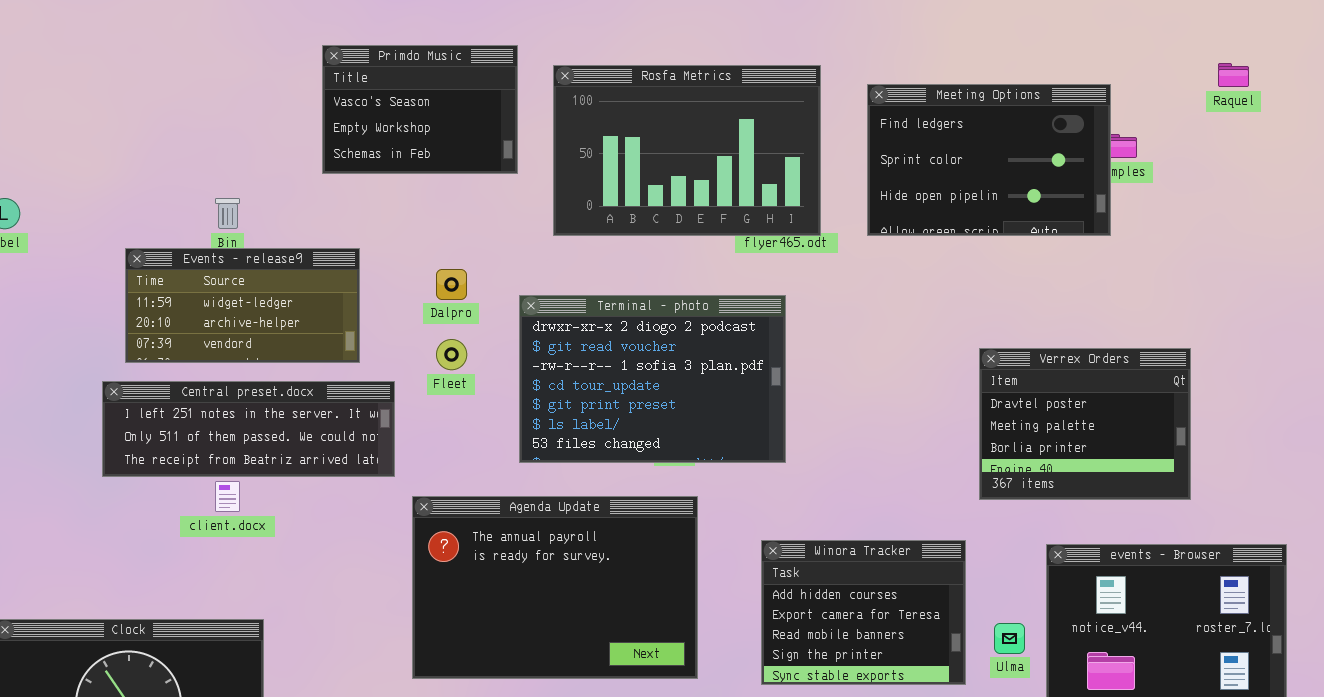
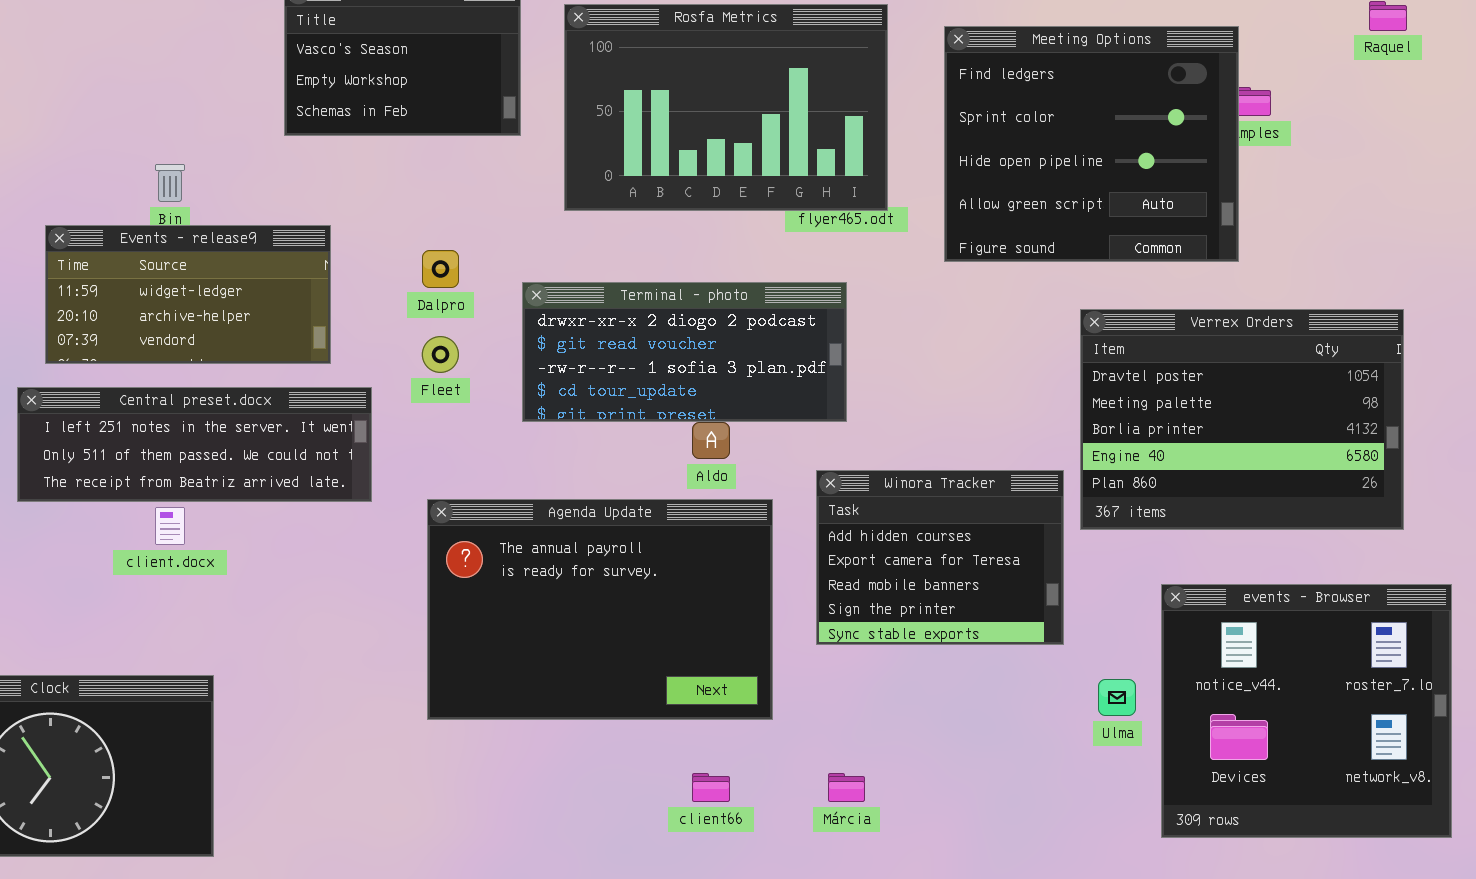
Meeting Options: [867,84,1111,236] -> [944,26,1239,262], resized
Terminal - photo: [519,295,786,463] -> [522,282,847,422], resized
Verrex Orders: [979,348,1191,500] -> [1080,309,1404,530], resized
Agenda Update: [412,496,698,679] -> [427,499,773,720], moved
Winora Tracker: [761,540,966,685] -> [816,470,1064,645], moved

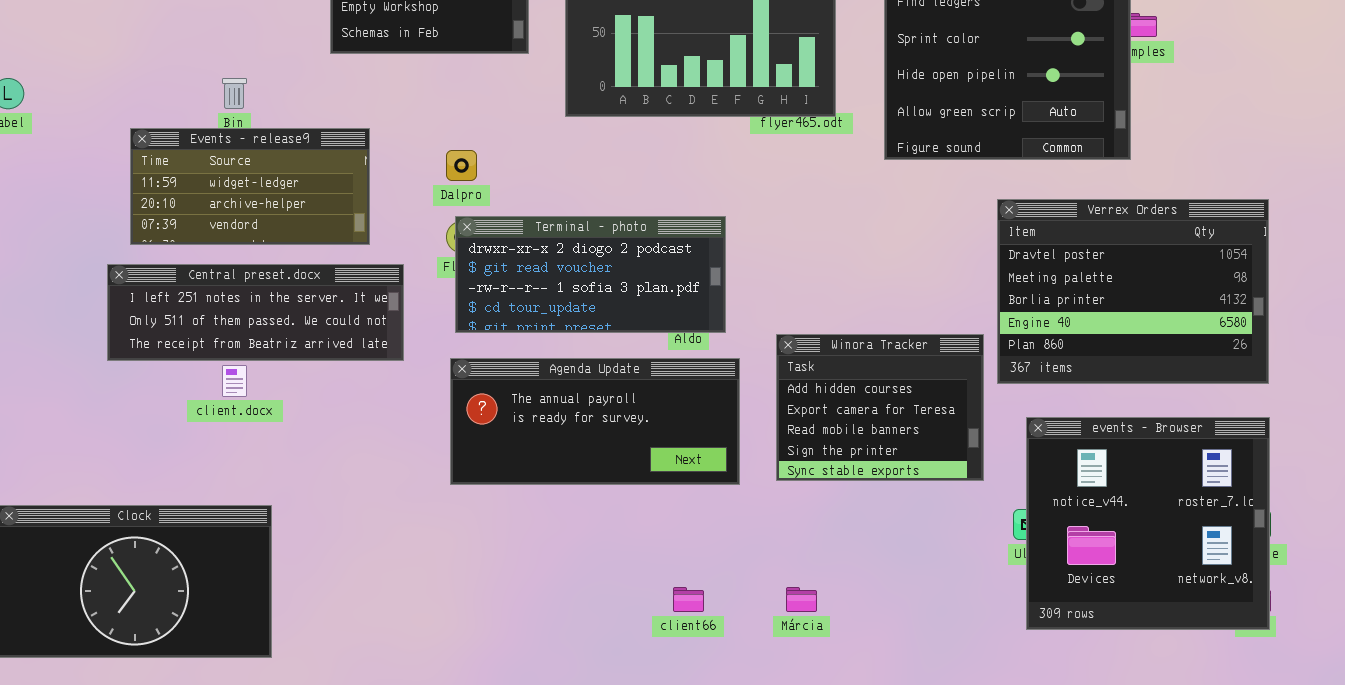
Terminal - photo: [522,282,847,422] -> [455,216,726,333], moved
Agenda Update: [427,499,773,720] -> [450,358,740,485], resized
events - Browser: [1161,584,1452,838] -> [1026,417,1270,630], moved

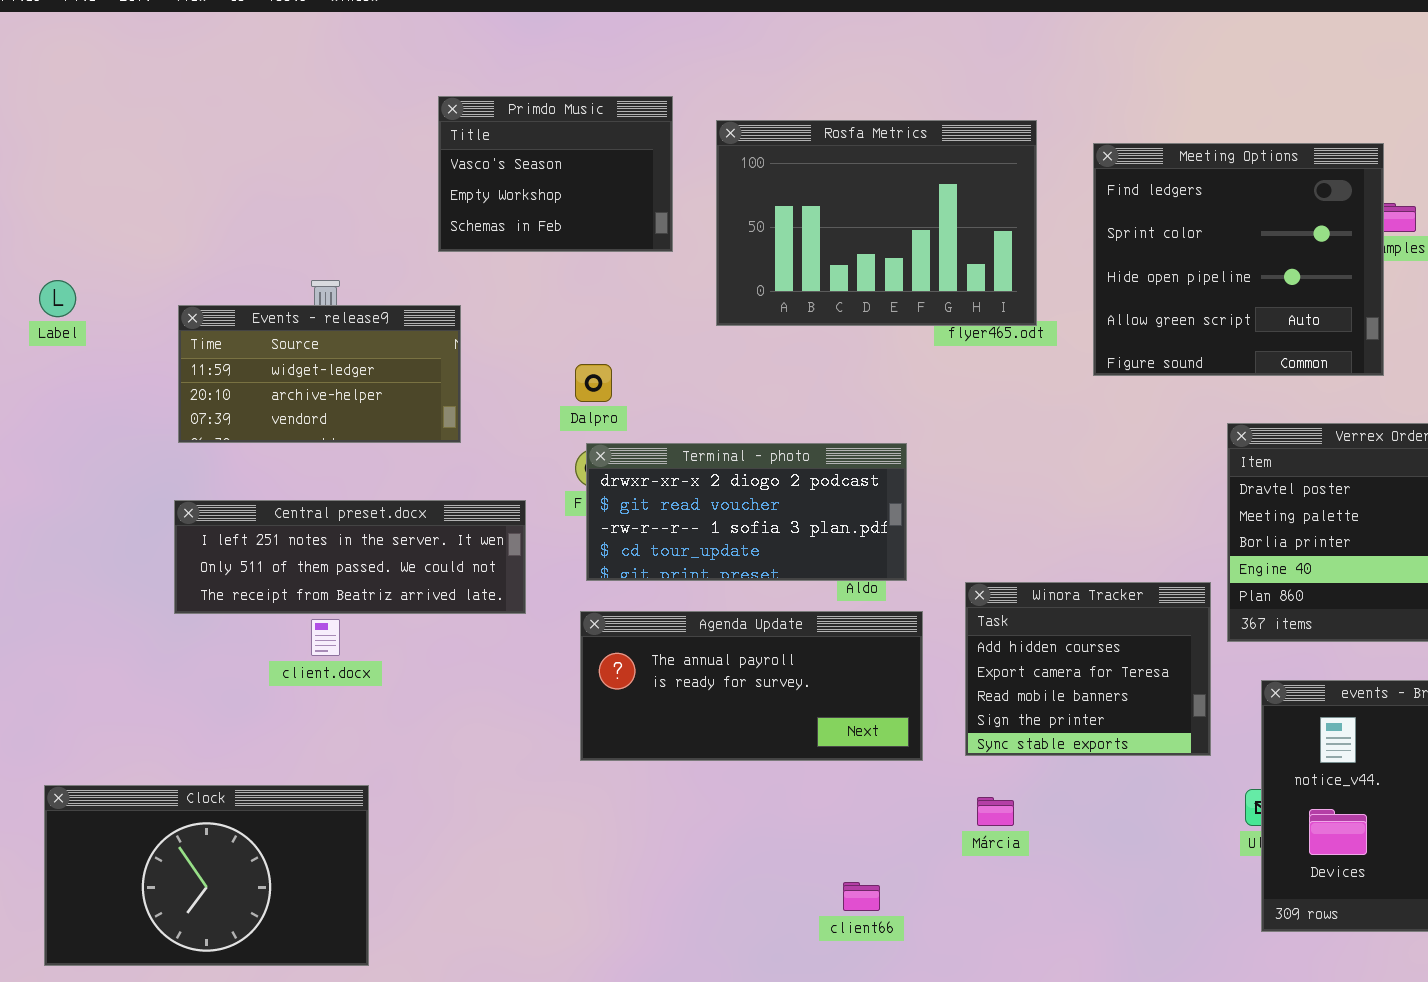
Events - release9: [130,128,370,245] -> [178,305,461,443], moved
Márcia: [786,587,817,612] -> [977,797,1014,826], moved

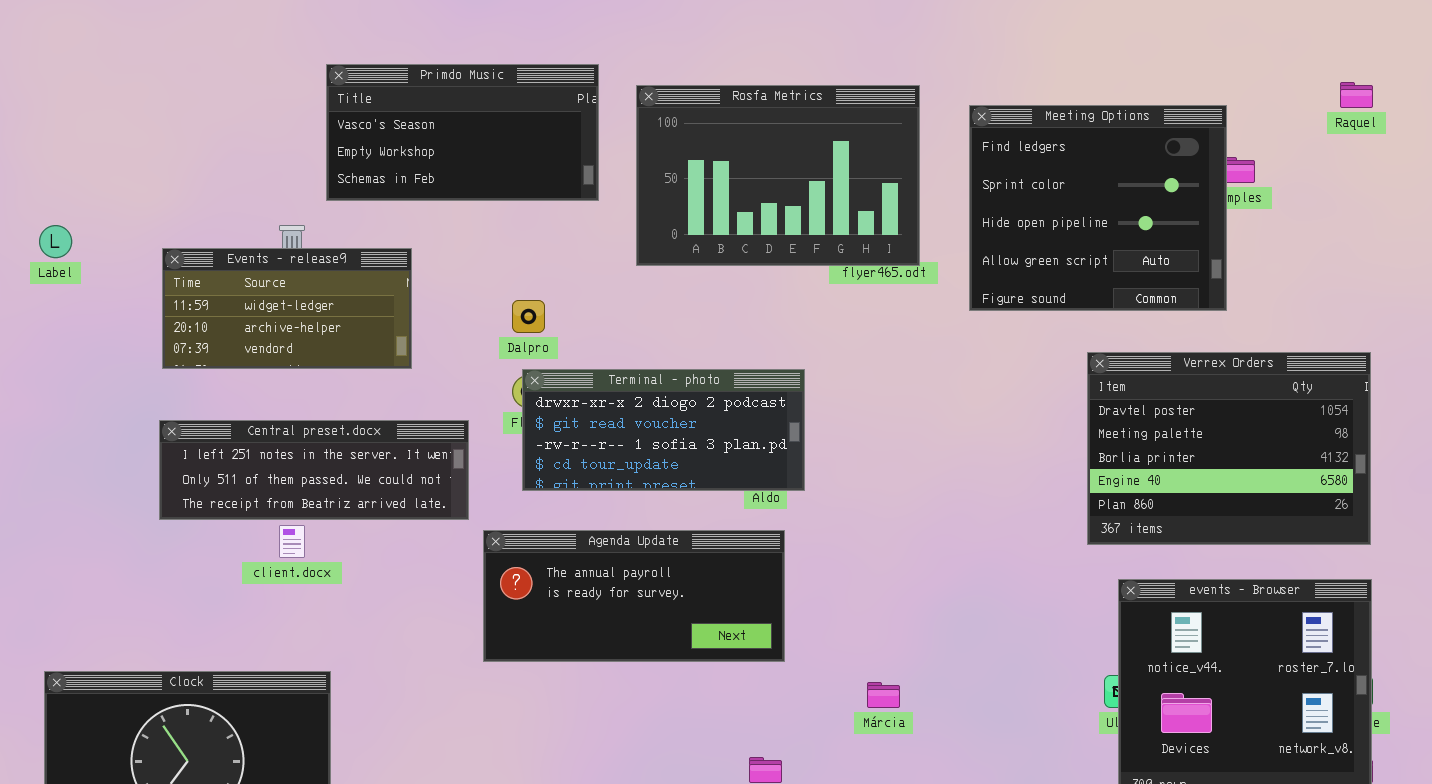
Primdo Music: [438,96,673,252] -> [326,64,599,201], resized
Winora Tracker: [965,582,1211,756] -> none, closed
Agenda Update: [580,611,923,761] -> [483,530,785,662], moved

